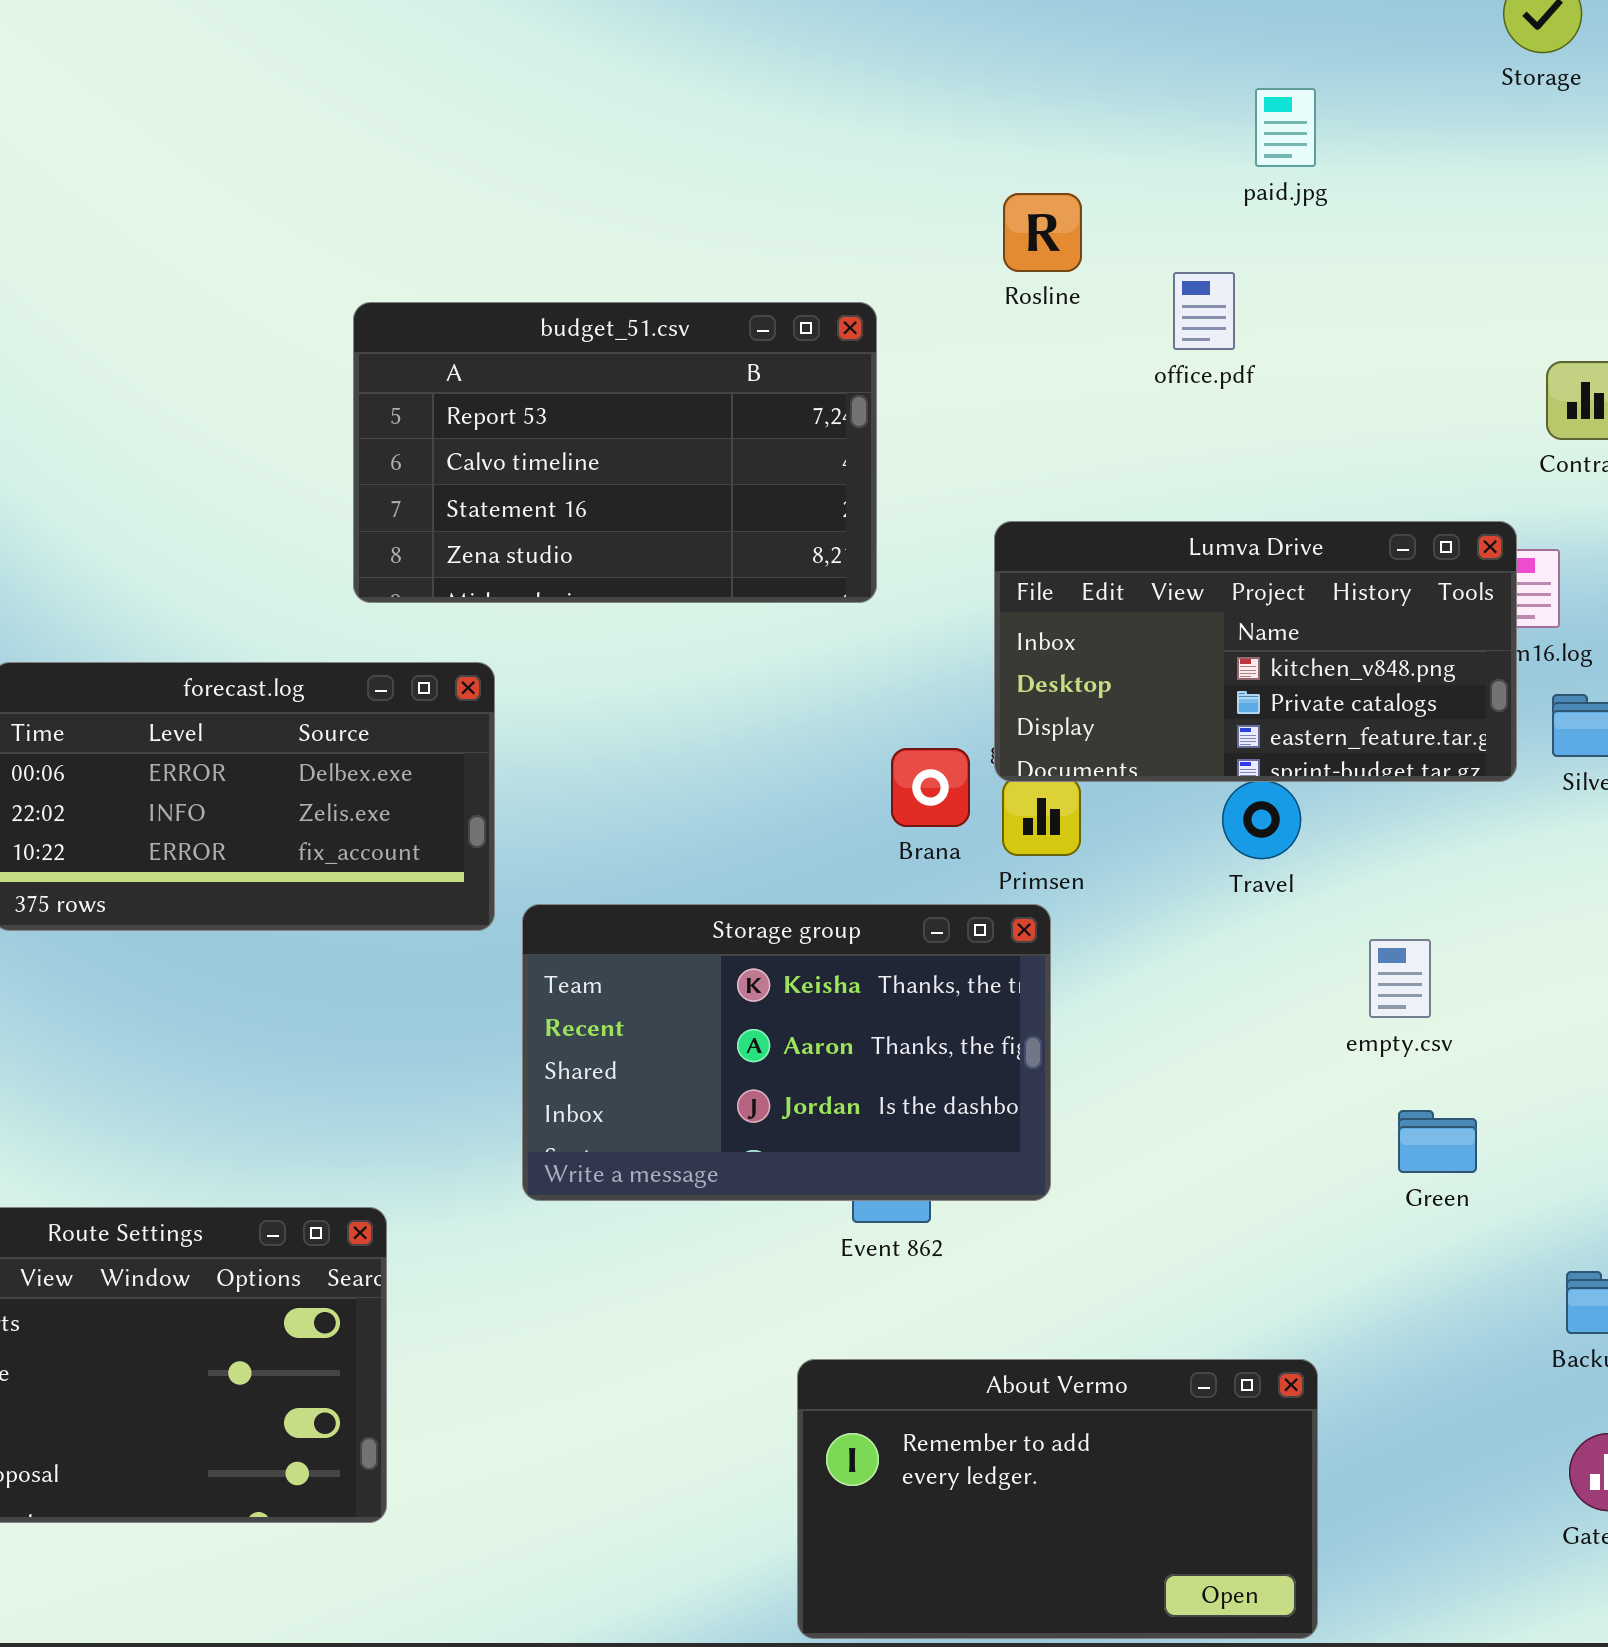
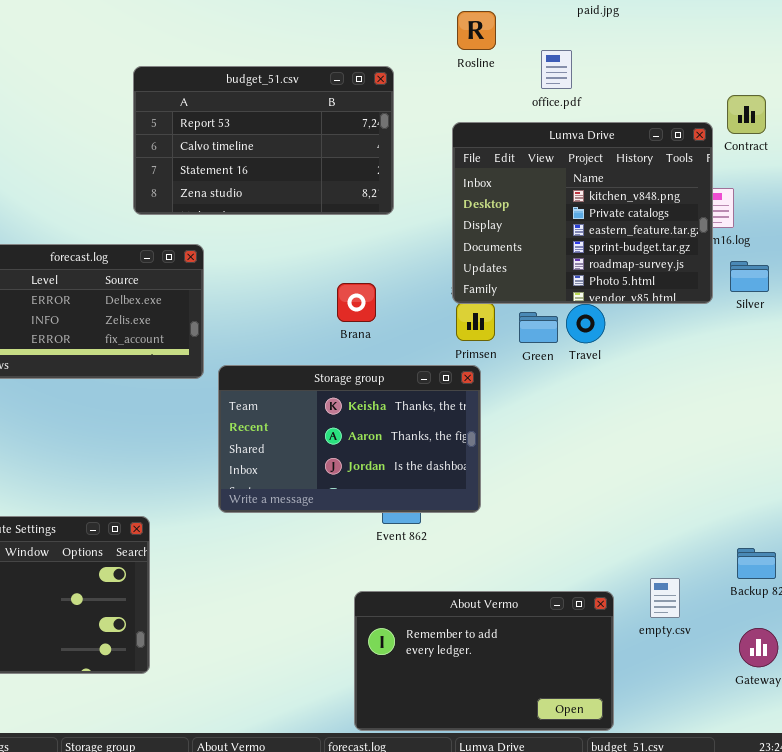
Lumva Drive: [994,521,1517,782] -> [452,122,713,304], resized
Brana: [891,748,970,827] -> [337,283,376,322], moved
empty.csv: [1369,939,1431,1018] -> [650,578,680,618], moved
Green: [1398,1110,1477,1173] -> [519,312,558,343], moved

